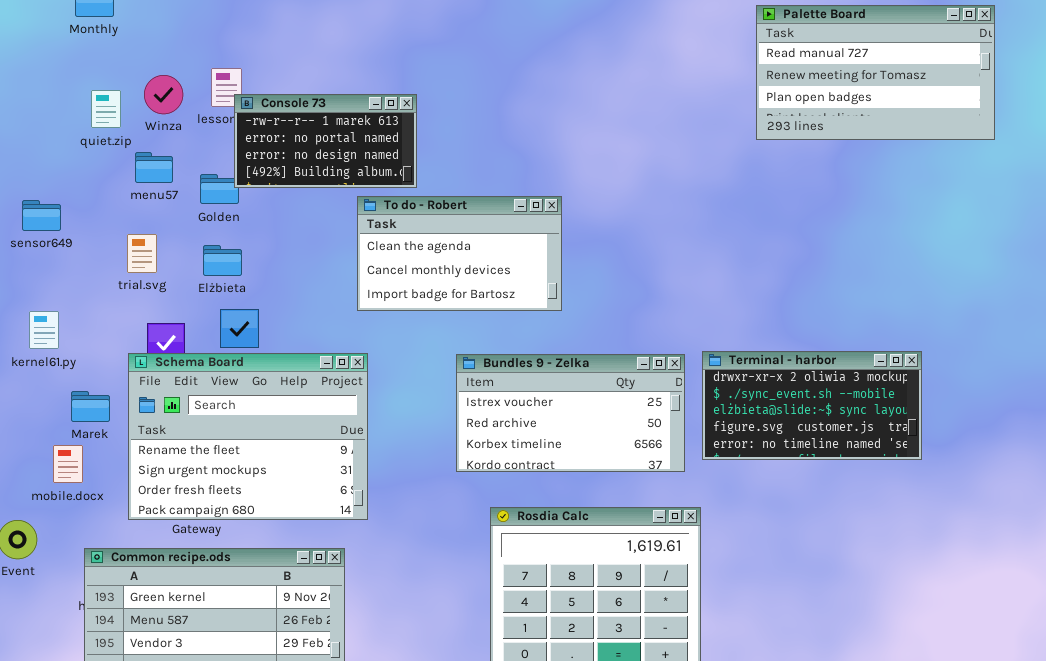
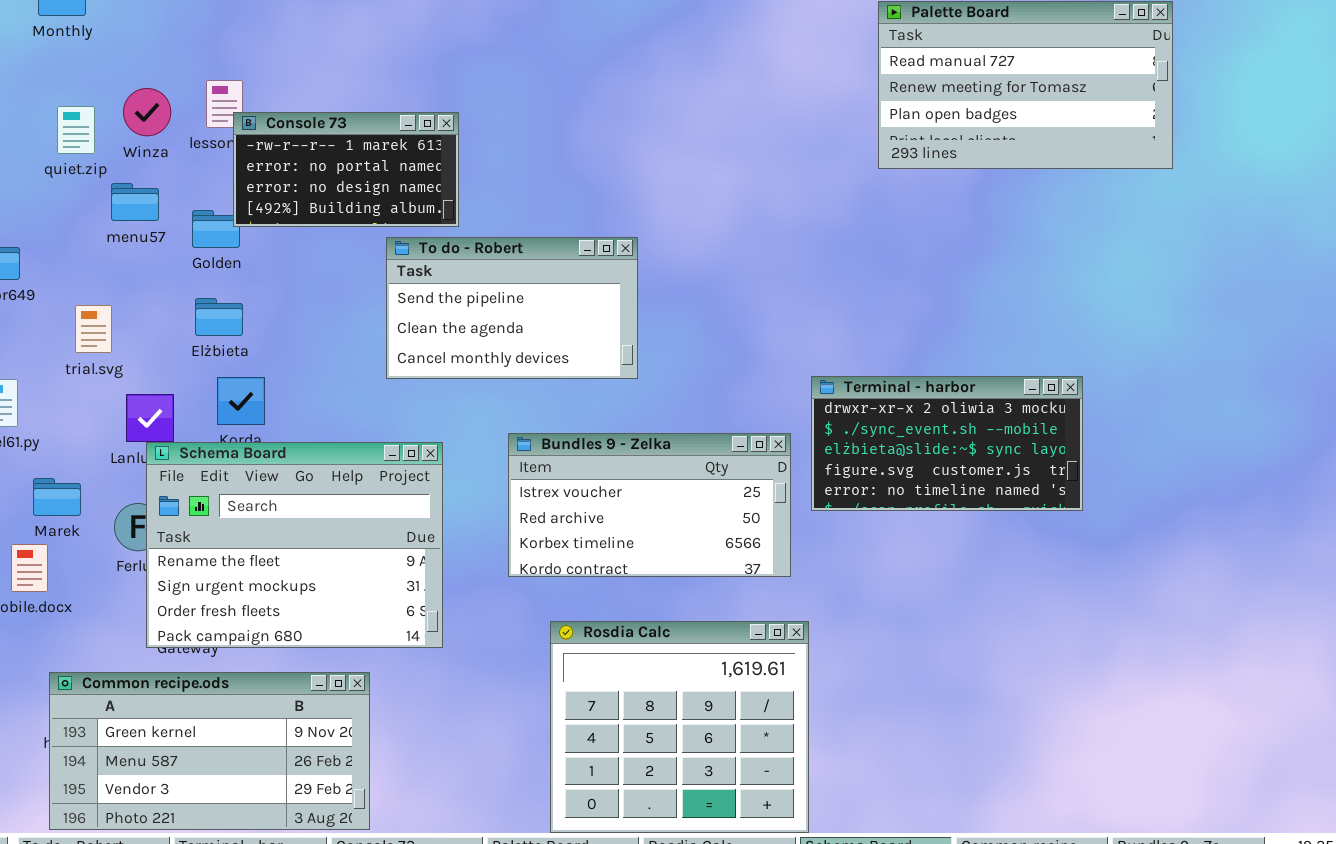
To do - Robert: [357,196,562,311] -> [386,237,638,379], scrolled up 1 row
trial.svg: [127,234,157,273] -> [75,305,112,353], moved
Terminal - harbor: [702,351,922,460] -> [811,376,1083,511], moved
Schema Board: [128,353,368,520] -> [146,442,443,648], moved

